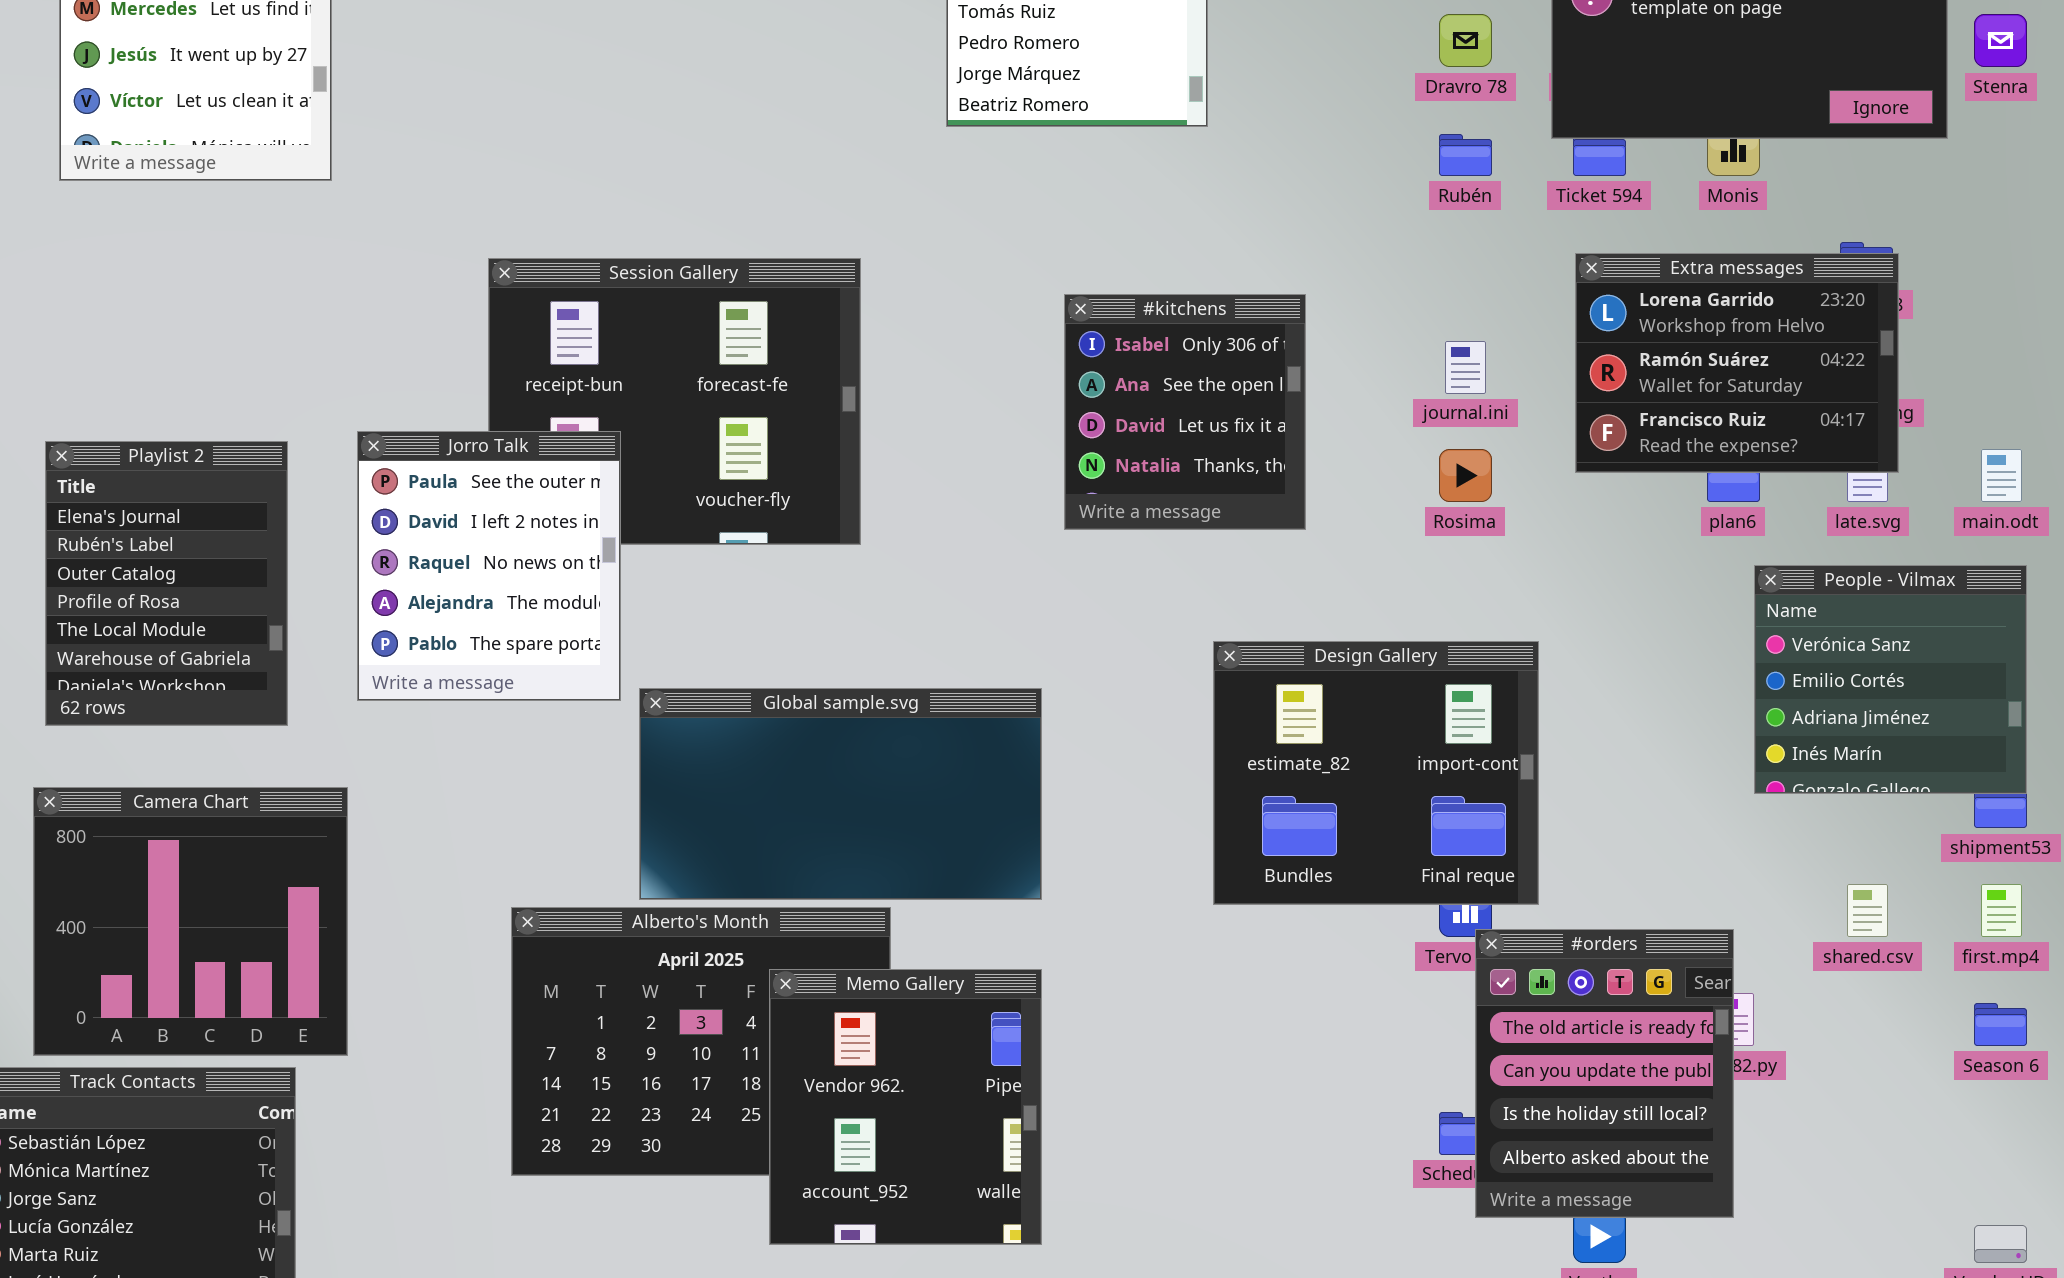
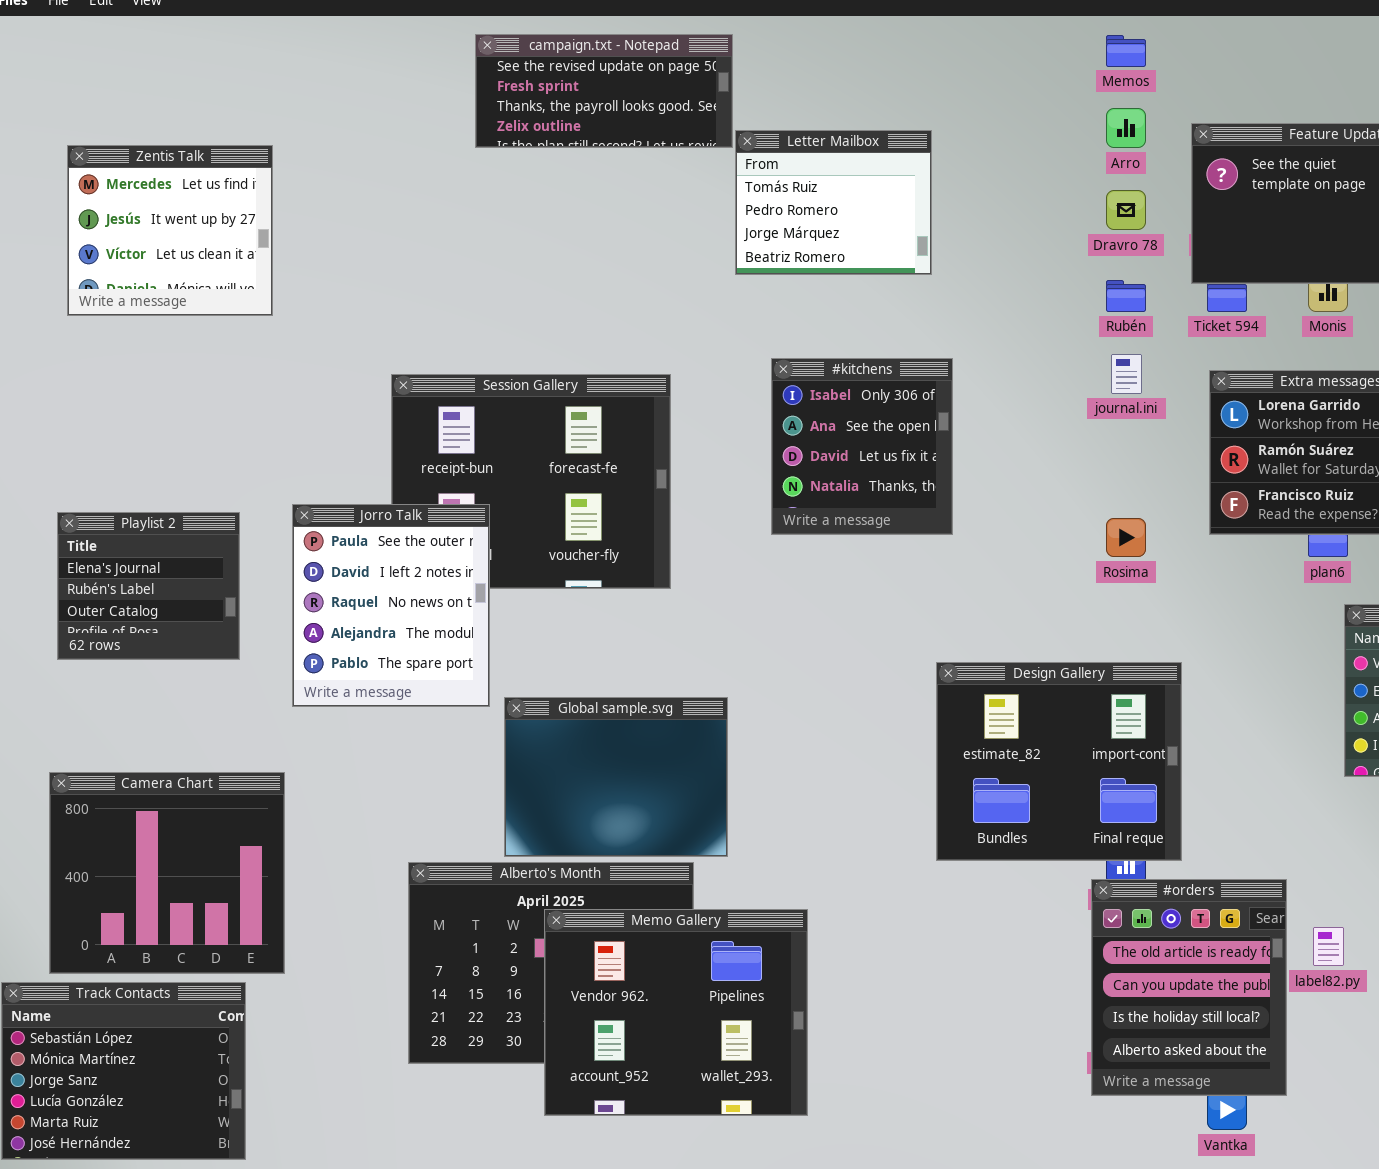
#kitchens: [1064,294,1306,530] -> [771,358,953,535], moved
journal.ini: [1445,341,1486,394] -> [1111,354,1142,394], moved
Playlist 2: [45,441,288,726] -> [57,512,240,660], resized
Global sample.svg: [639,688,1042,900] -> [504,697,728,857], resized
#orders: [1475,929,1734,1218] -> [1091,879,1287,1096], moved
Memo Gallery: [769,969,1042,1245] -> [544,909,808,1116], resized

